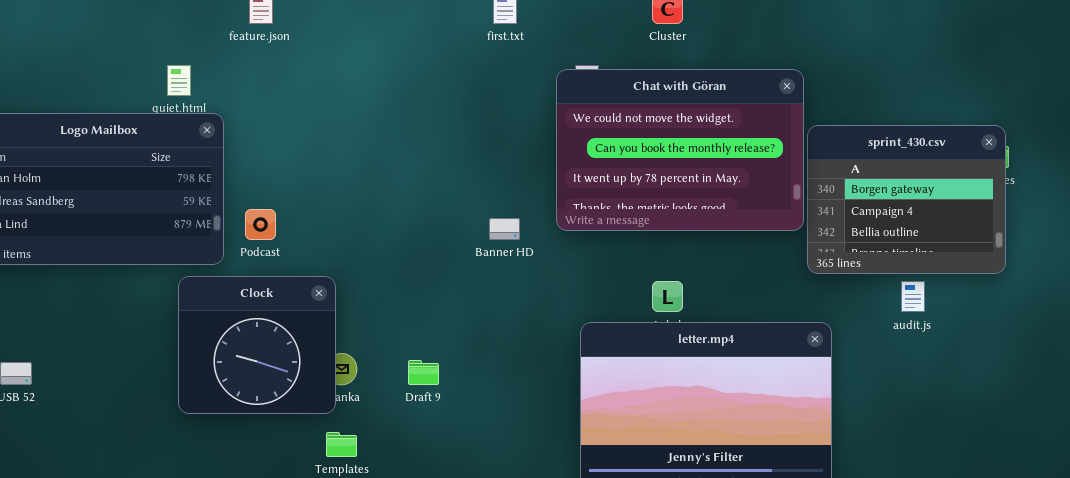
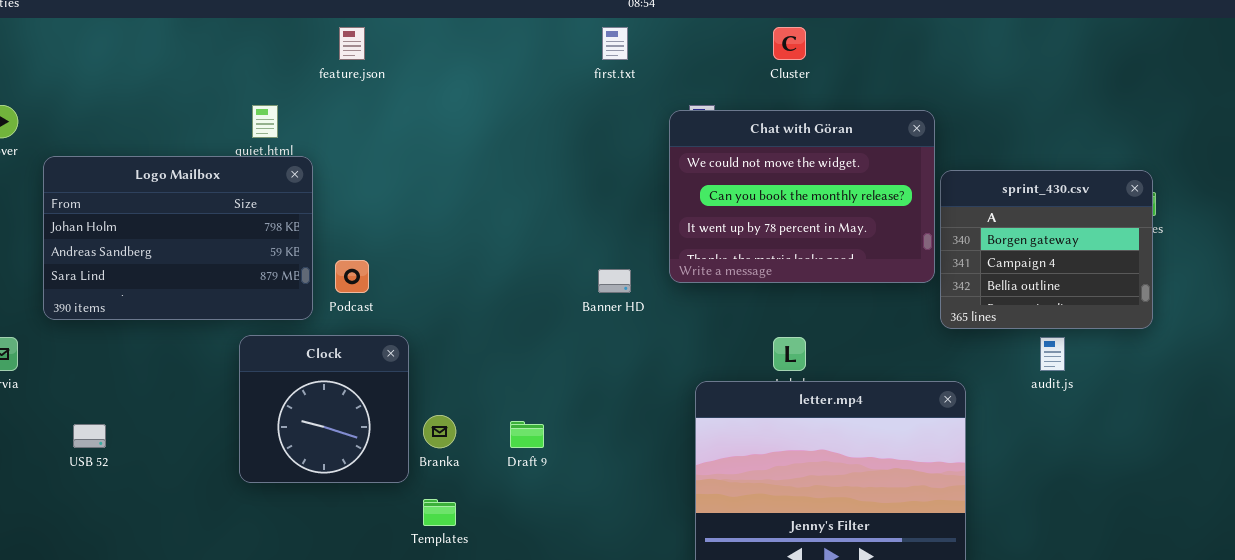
Clock: [178,276,336,414] -> [239,335,409,483], moved

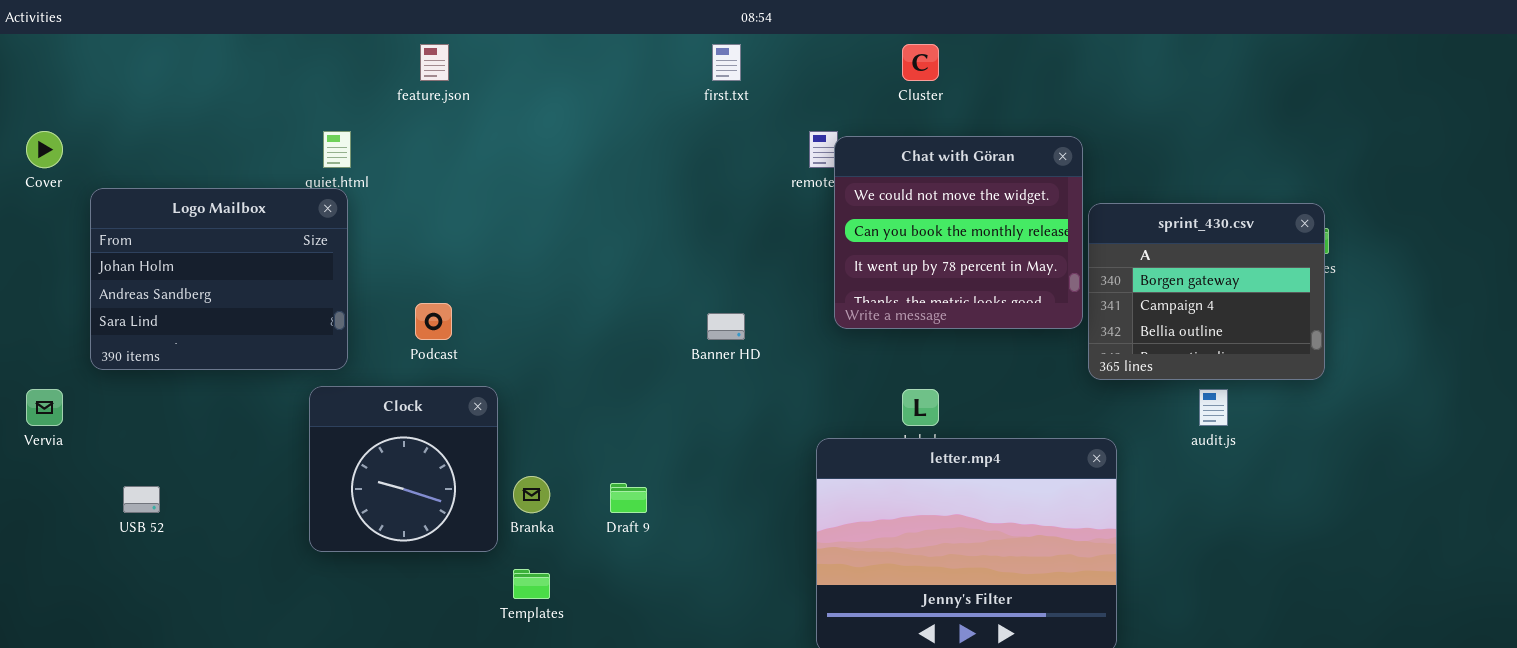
Chat with Göran: [669,110,935,283] -> [834,136,1083,329], resized
Logo Mailbox: [43,156,313,320] -> [90,188,348,370], resized

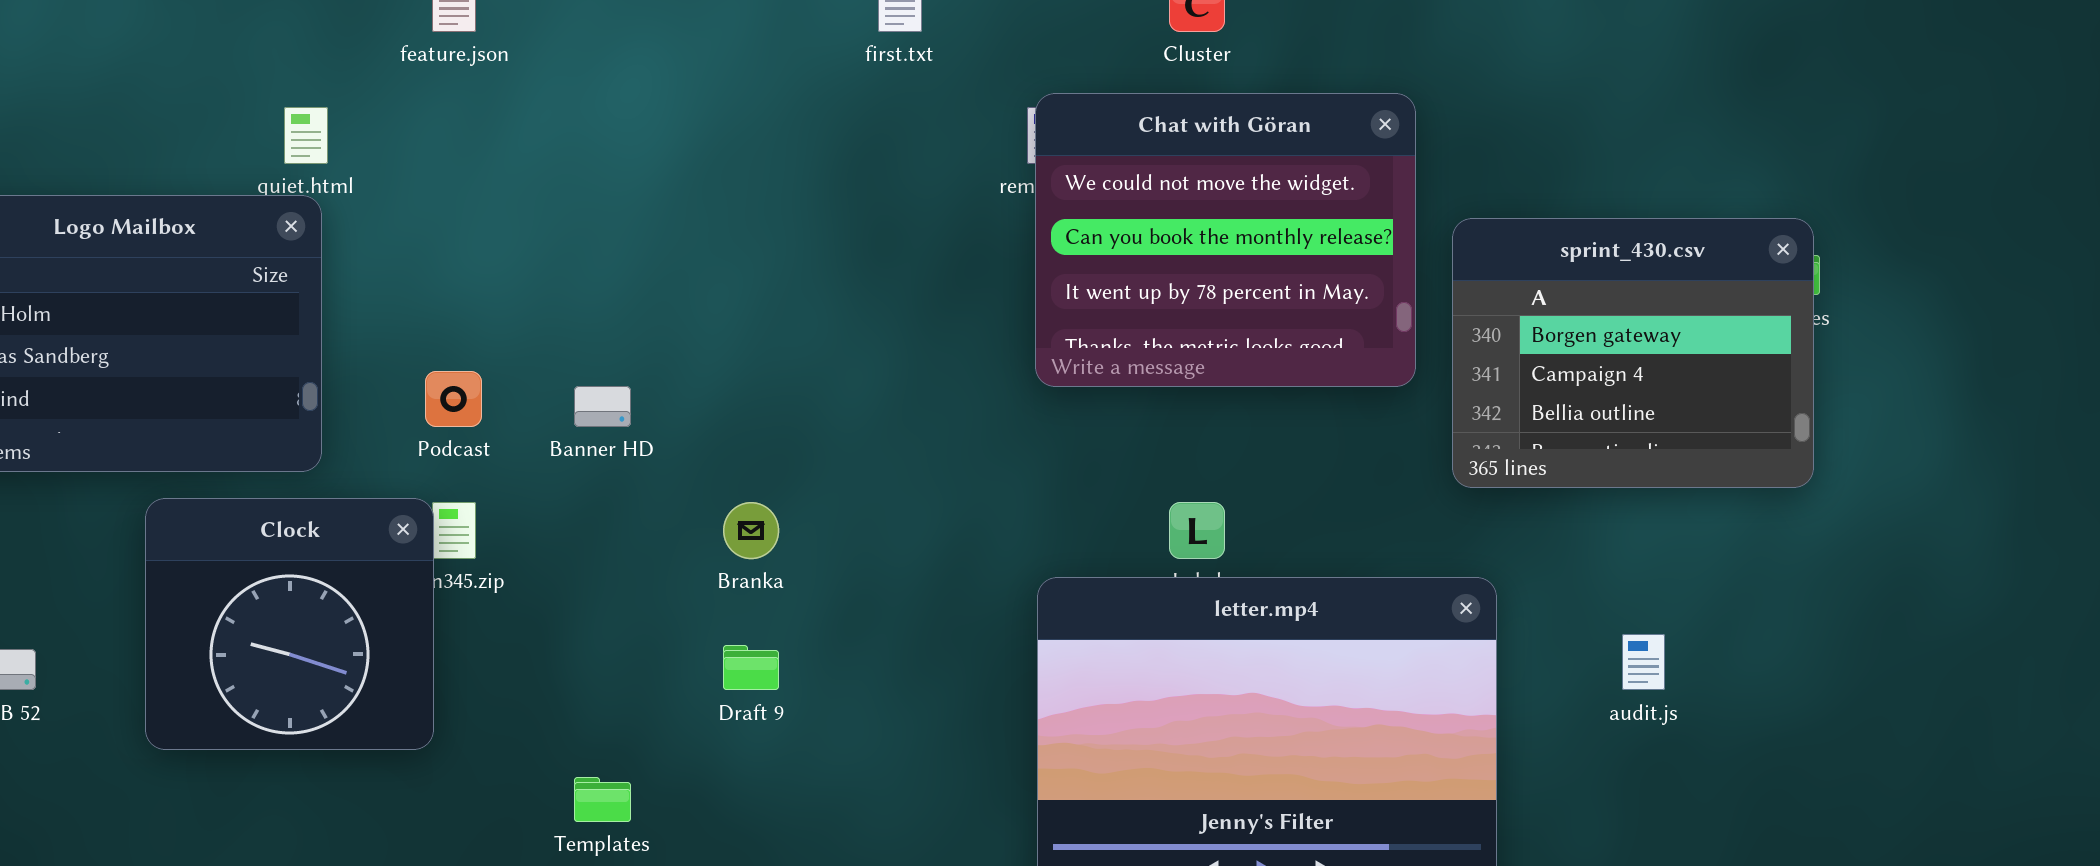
Chat with Göran: [834,136,1083,329] -> [1035,93,1416,387], moved
Banner HD: [707,313,745,340] -> [574,386,631,427], moved
Clock: [309,386,498,552] -> [145,498,434,750], moved
audit.js: [1199,389,1228,426] -> [1622,634,1665,690], moved
Branka: [513,476,550,513] -> [723,502,779,559], moved

